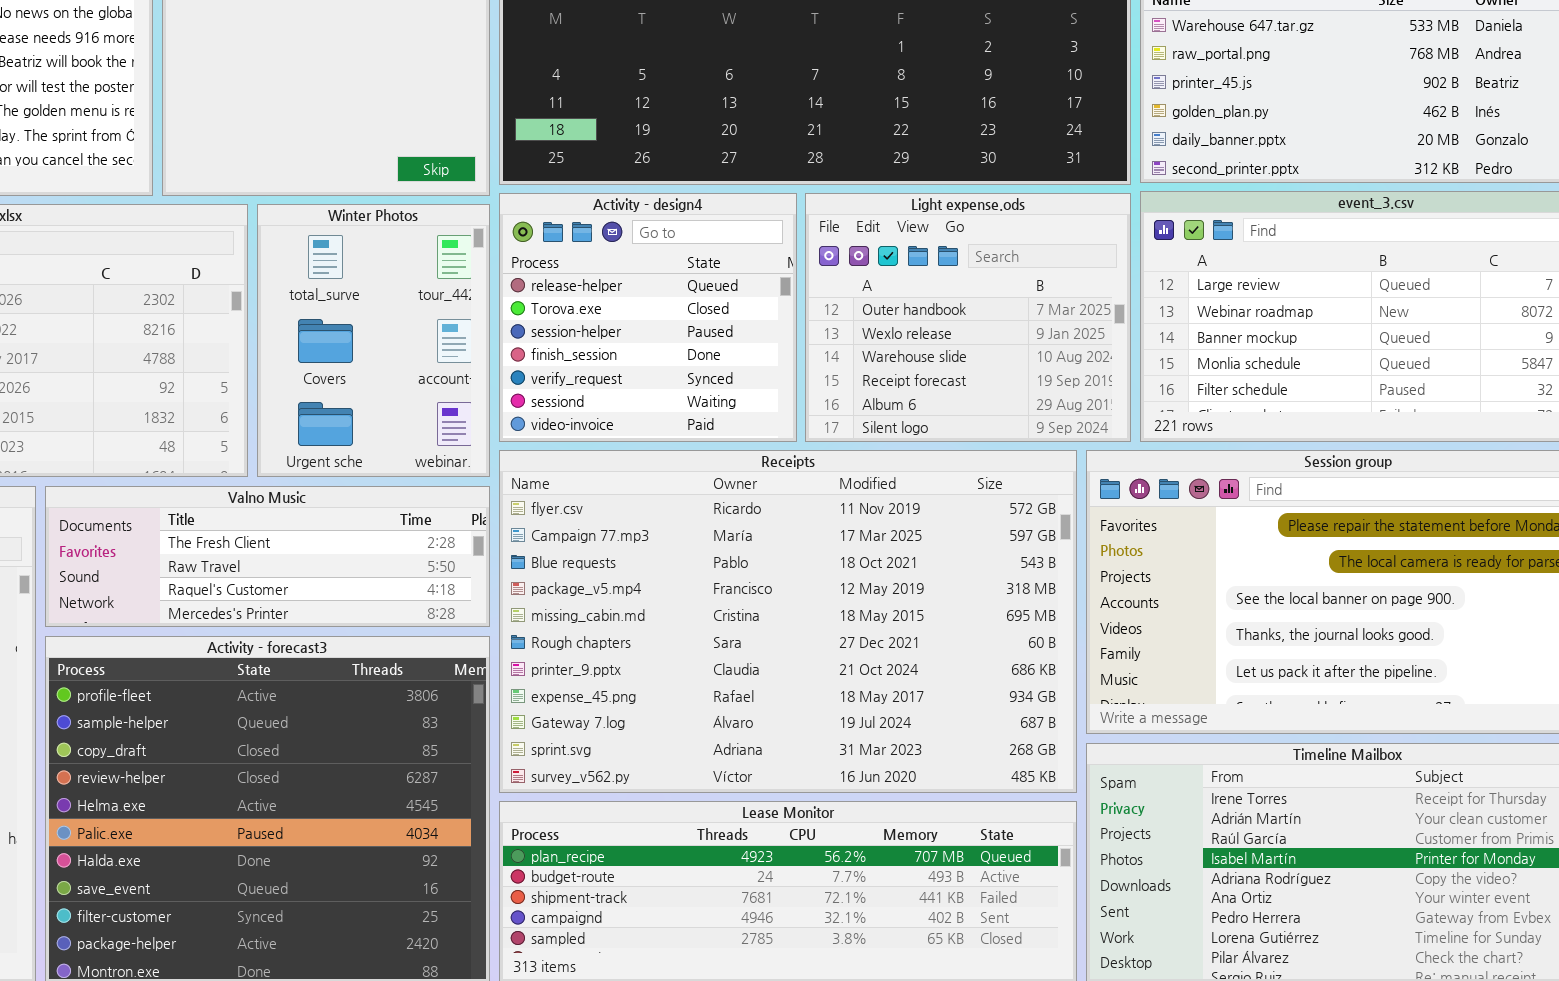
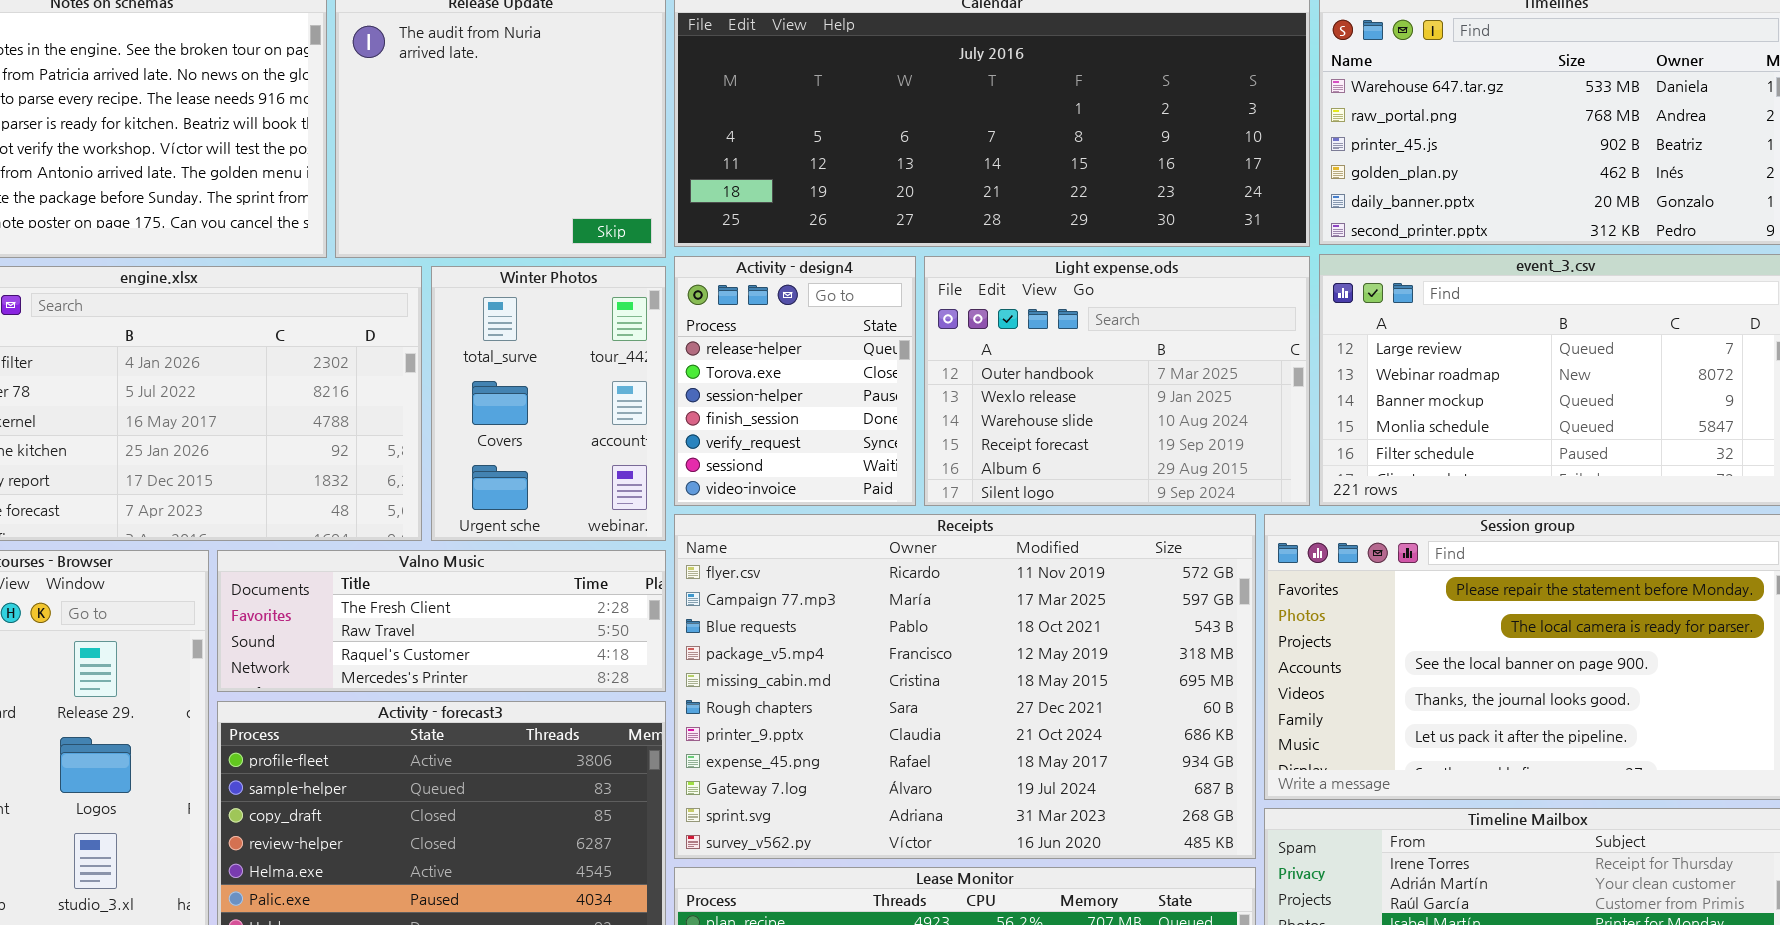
Activity - design4: [499,193,797,442] -> [674,256,916,506], resized
Light expense.ods: [805,193,1131,442] -> [924,256,1310,506], resized

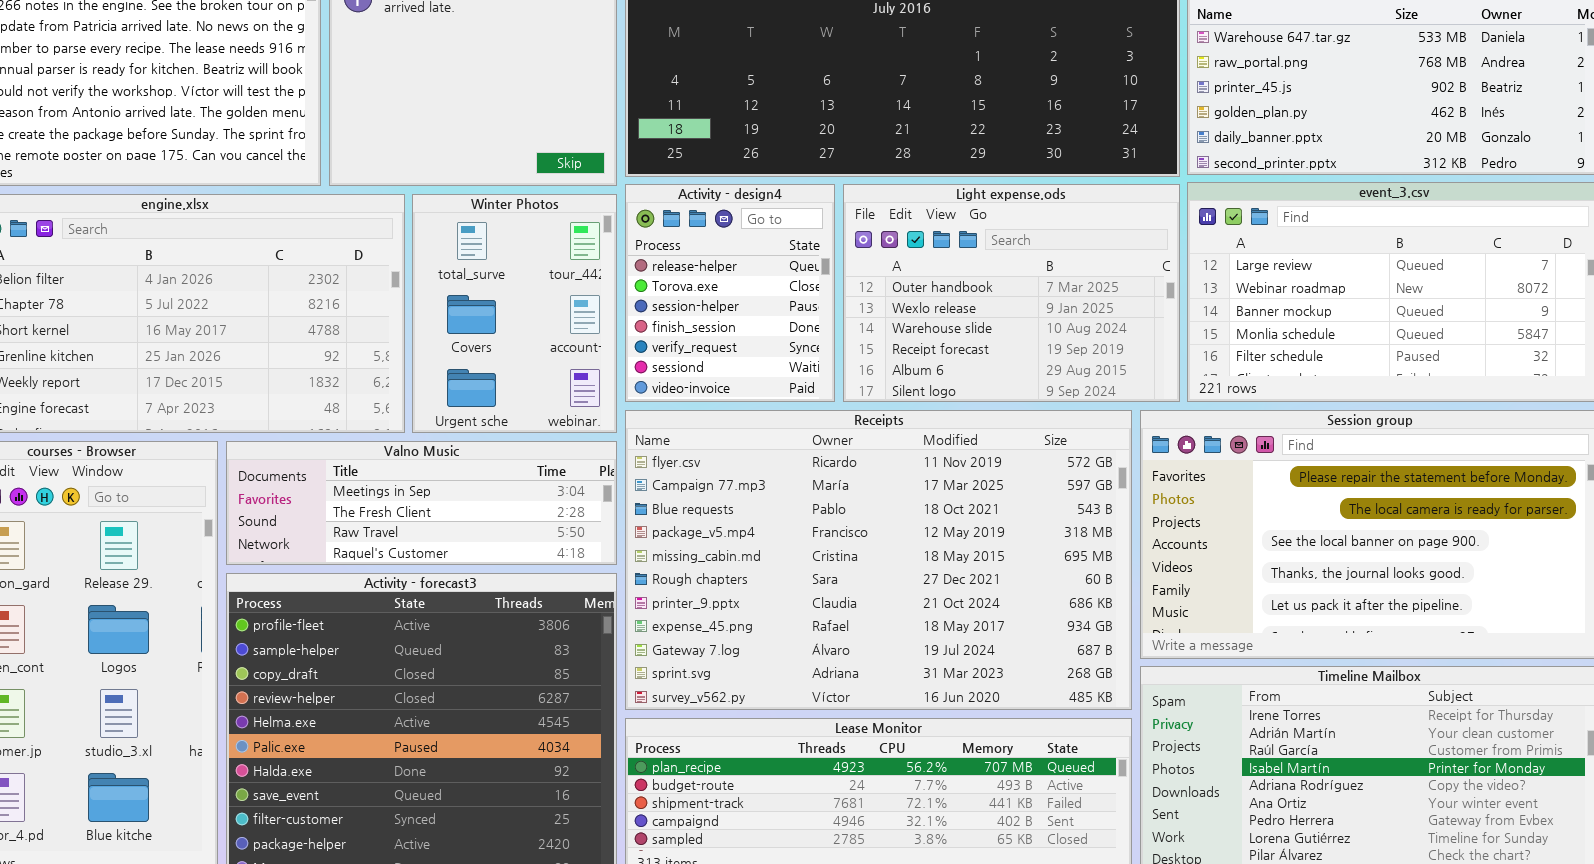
Valno Music: [217,550,666,692] -> [226,441,617,565], scrolled up 1 row

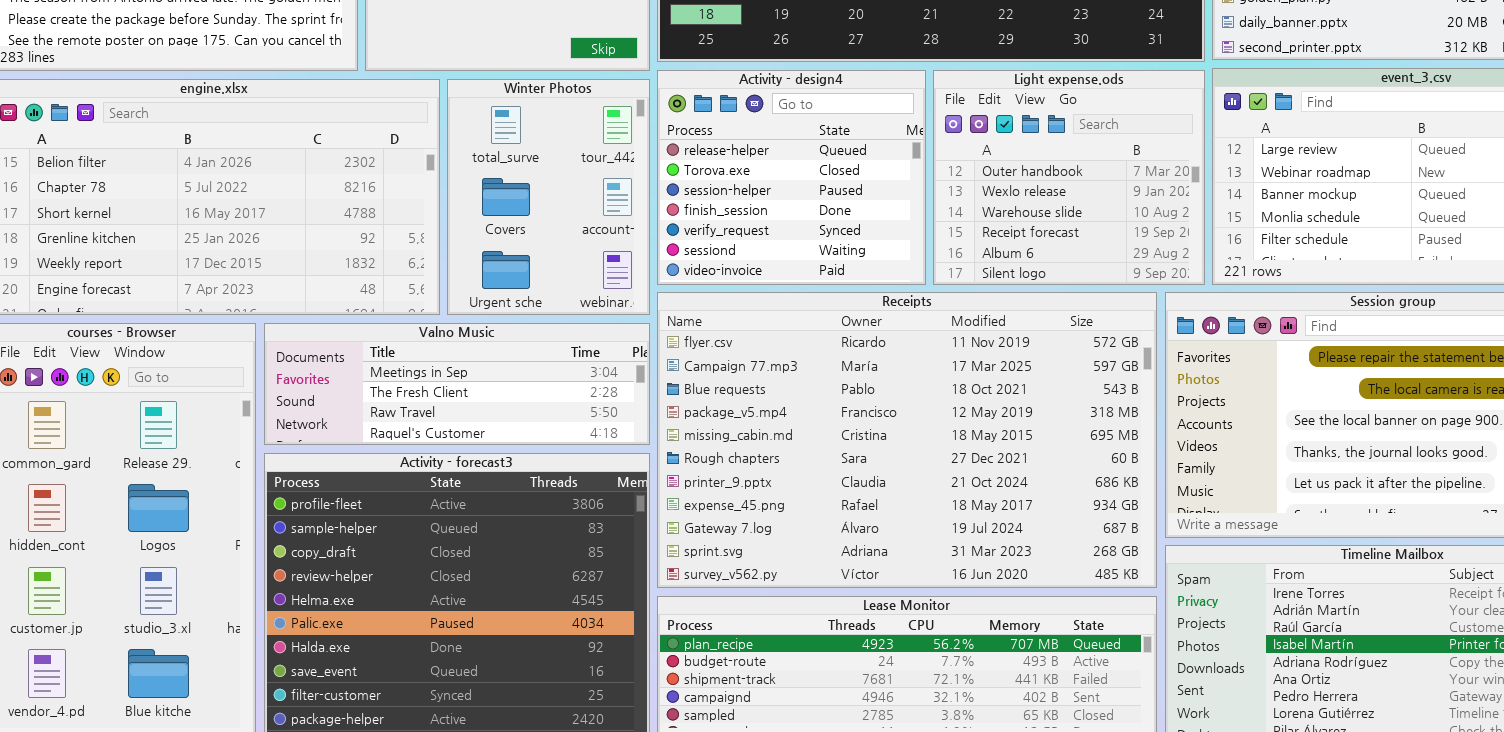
Activity - design4: [625,184,835,402] -> [657,70,926,285], resized
Light expense.ods: [843,184,1180,402] -> [933,70,1205,285], resized

